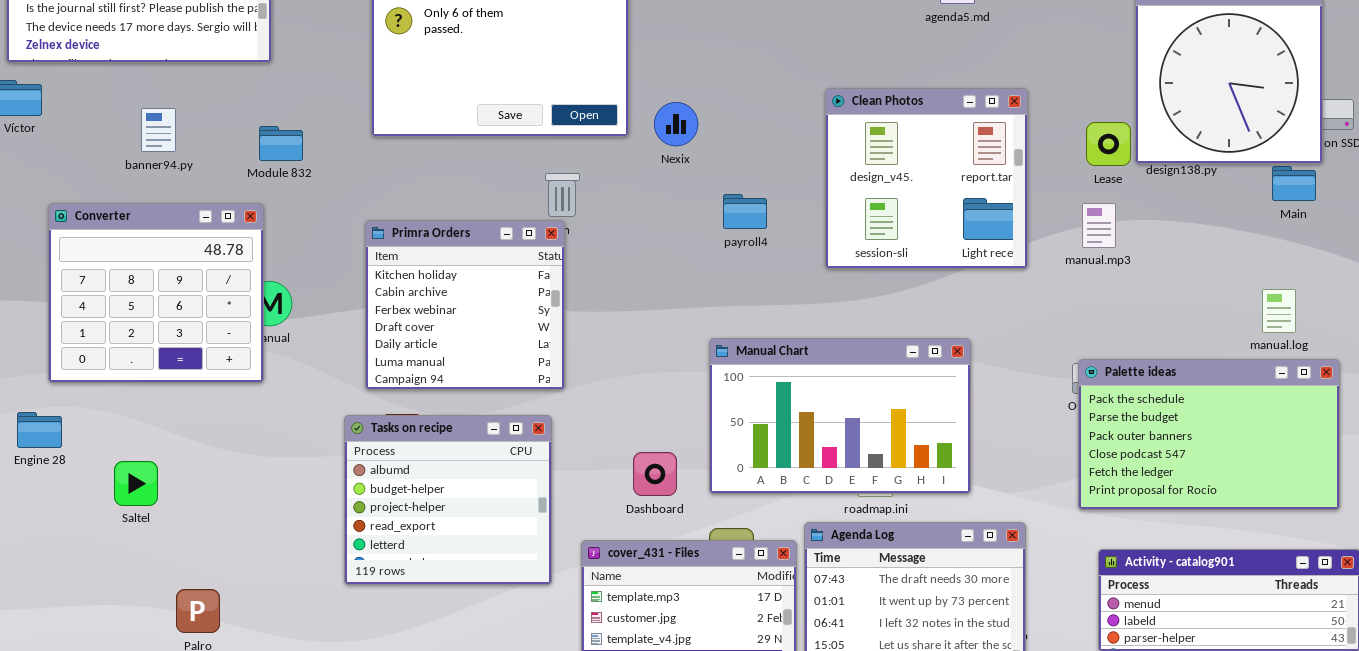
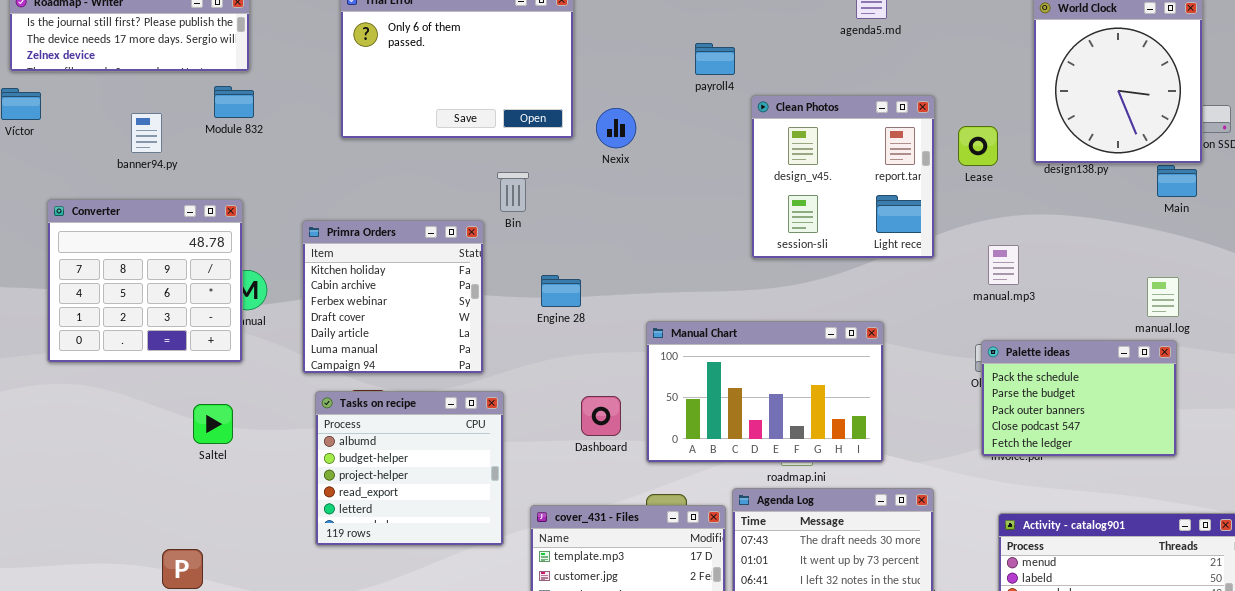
Lease: [1086,122,1131,166] -> [958,126,998,166], moved
Module 832: [259,126,303,161] -> [214,86,254,118], moved
payroll4: [723,194,767,229] -> [695,43,735,75], moved
manual.mp3: [1082,203,1116,248] -> [988,245,1019,285], moved
Primra Orders: [365,220,565,390] -> [302,220,484,374], moved
Palette ideas: [1078,359,1340,510] -> [981,340,1177,457], resized
Engine 28: [17,412,62,448] -> [541,275,581,307], moved
Dashboard: [633,452,677,496] -> [581,396,621,436], moved
Saltel: [114,461,158,506] -> [193,404,233,444], moved

